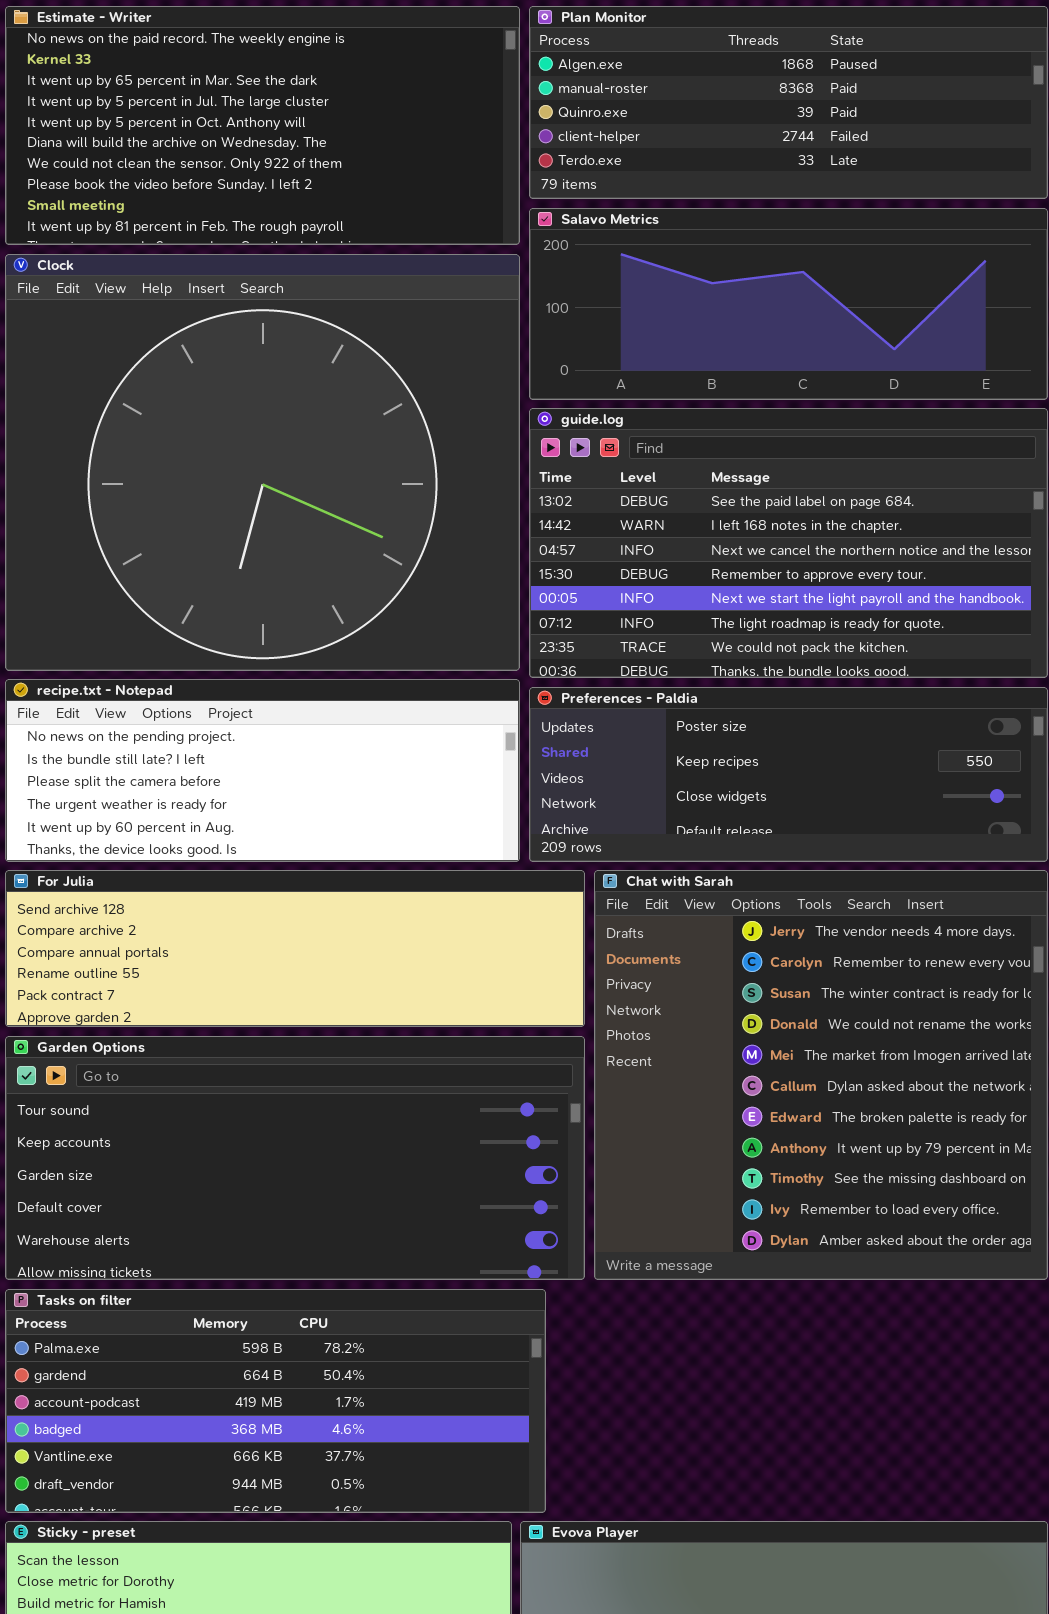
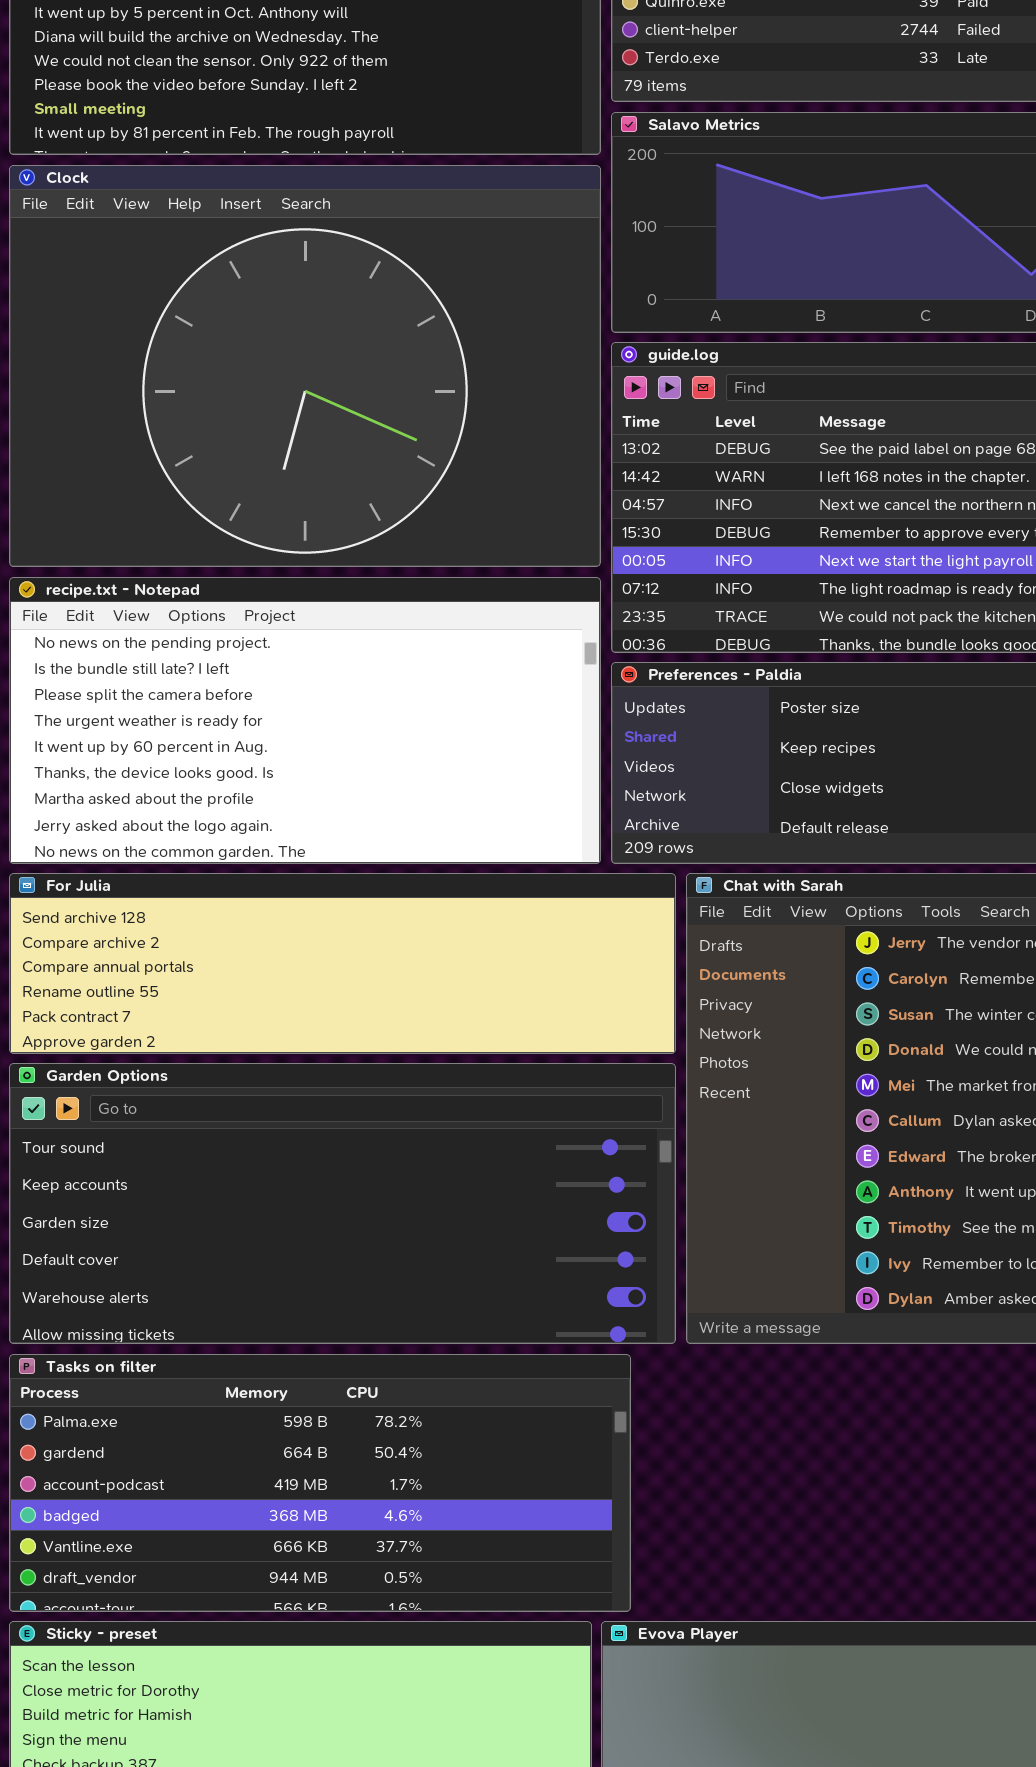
Clock: [5,254,520,671] -> [9,165,601,567], resized
recipe.txt - Notepad: [5,679,520,862] -> [9,577,601,864], resized

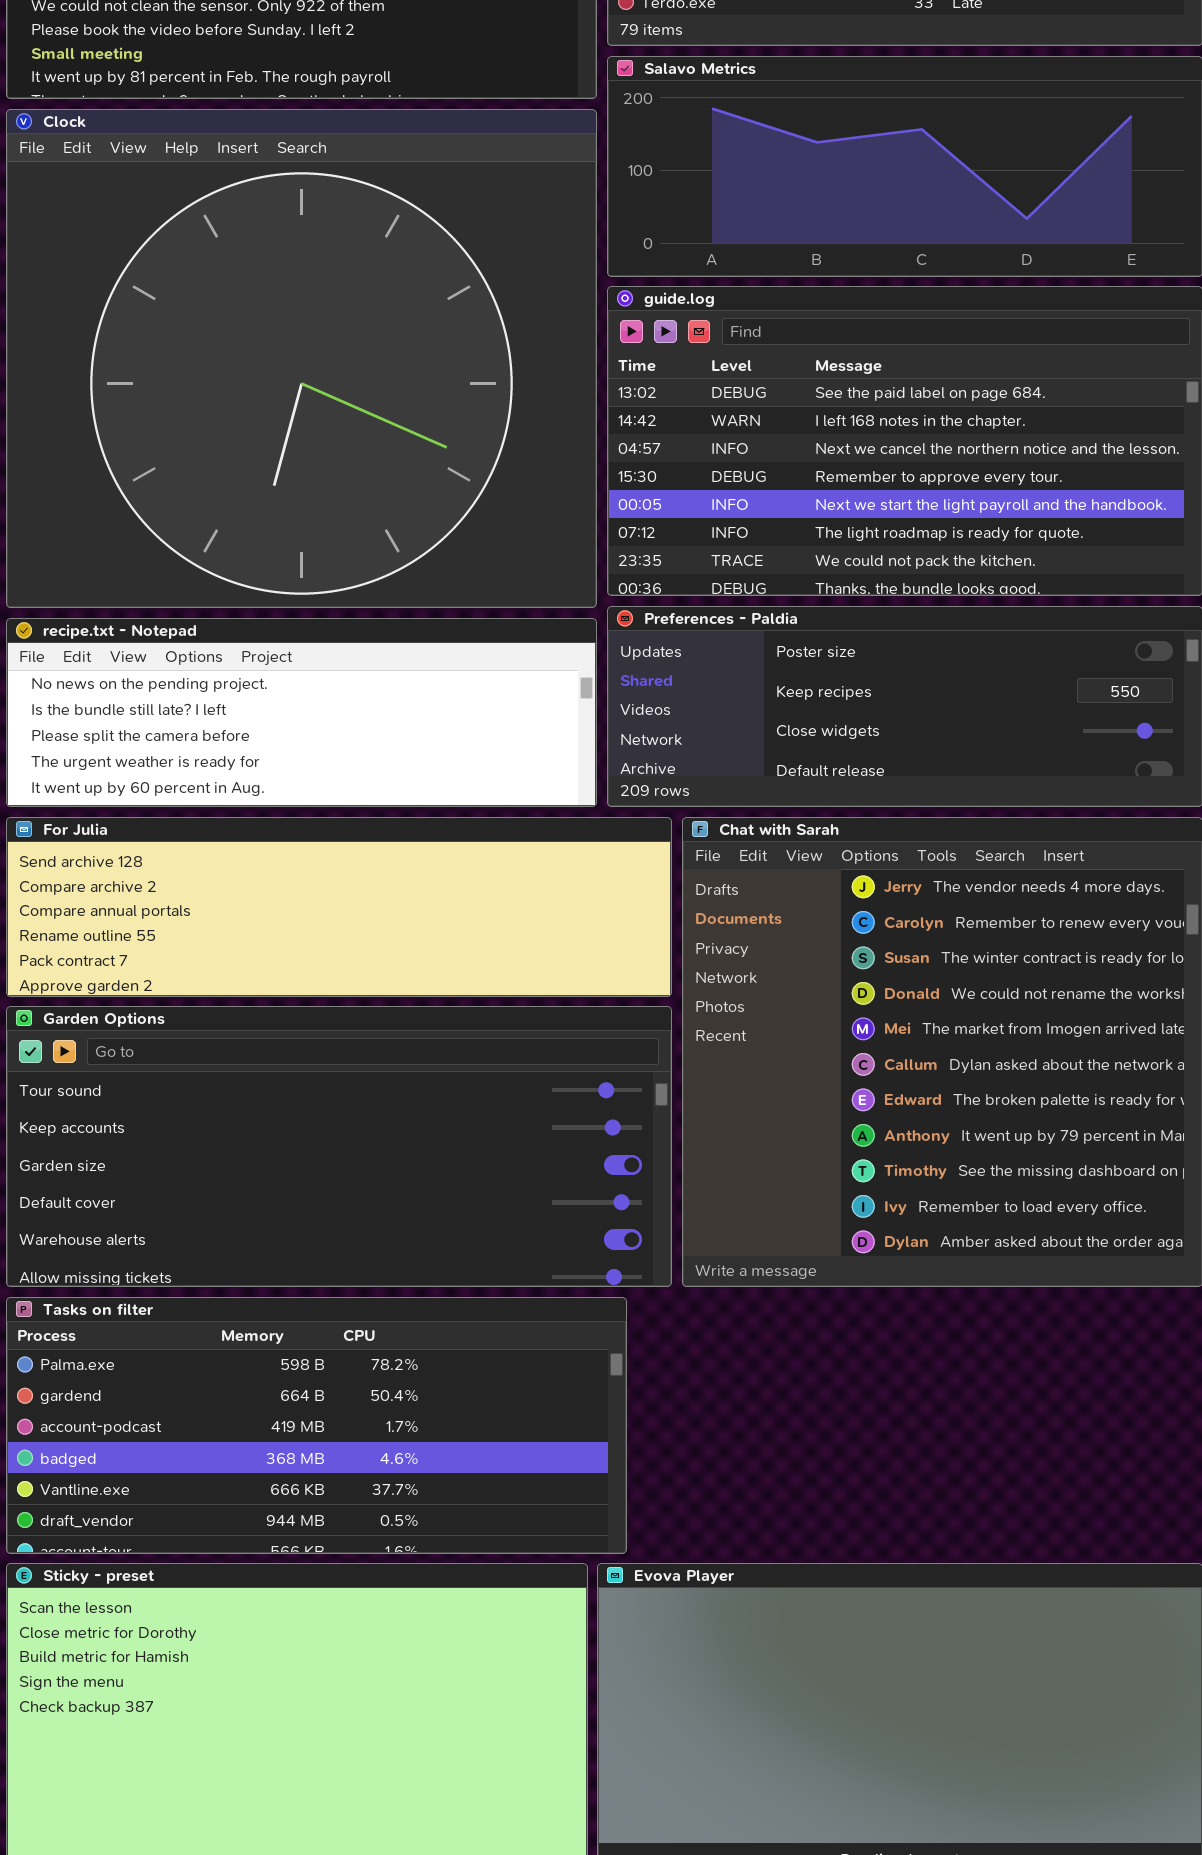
Clock: [9,165,601,567] -> [6,109,597,608], resized
recipe.txt - Notepad: [9,577,601,864] -> [6,618,597,807], resized

